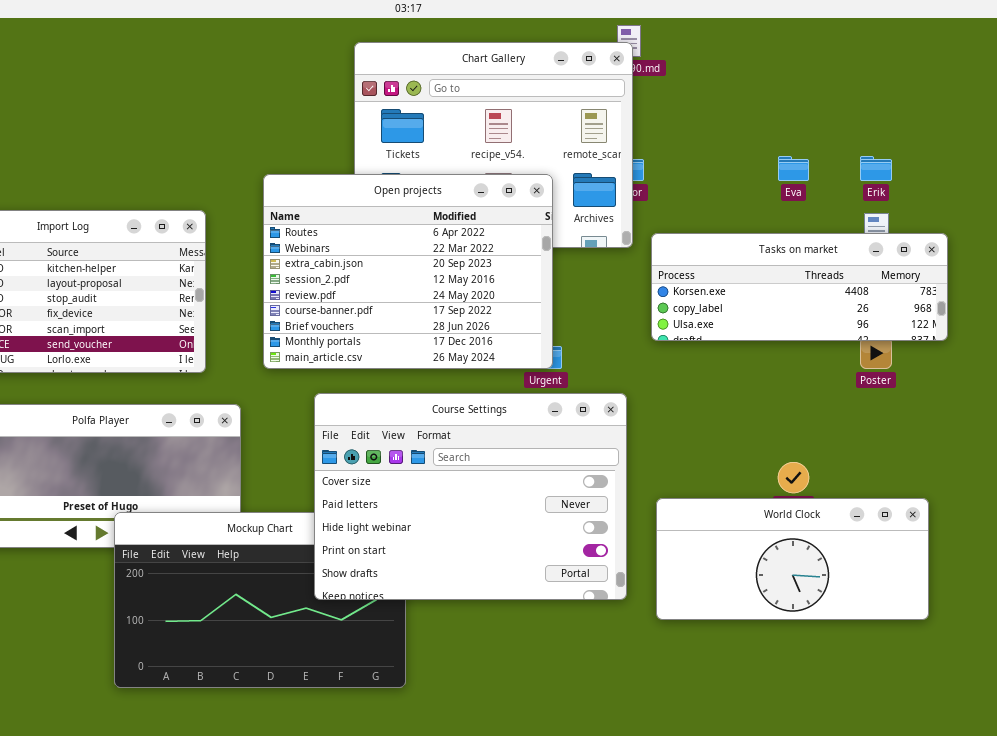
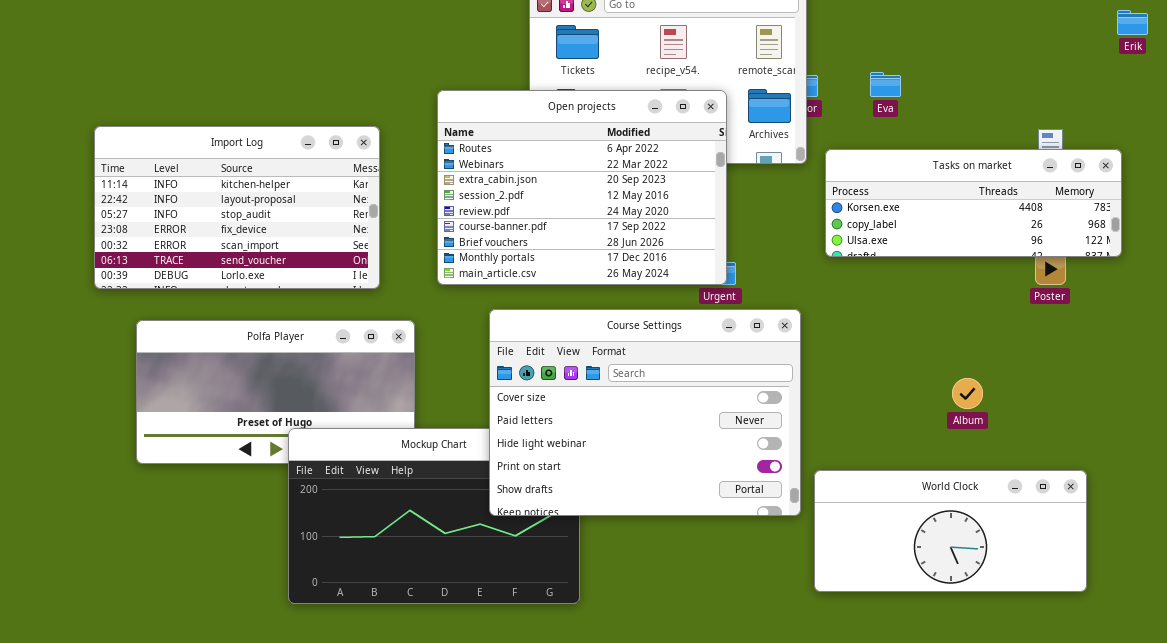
Eva: [778,156,809,181] -> [870,72,901,97], moved
Erik: [860,156,892,181] -> [1117,10,1148,35], moved
World Clock: [656,498,929,620] -> [814,470,1087,592], moved

